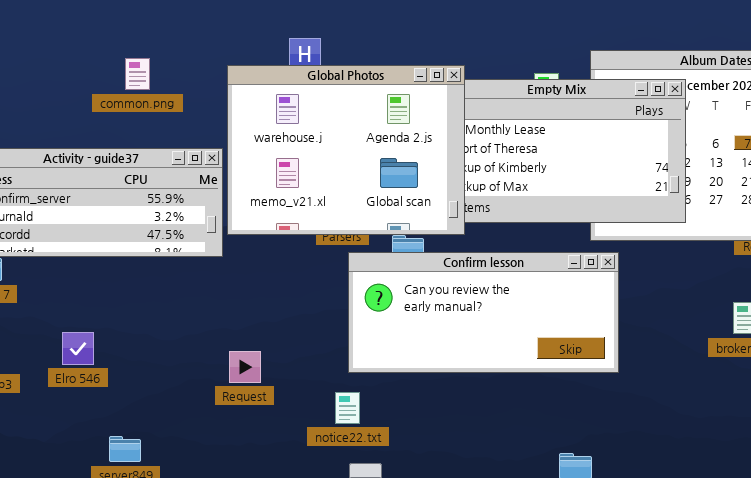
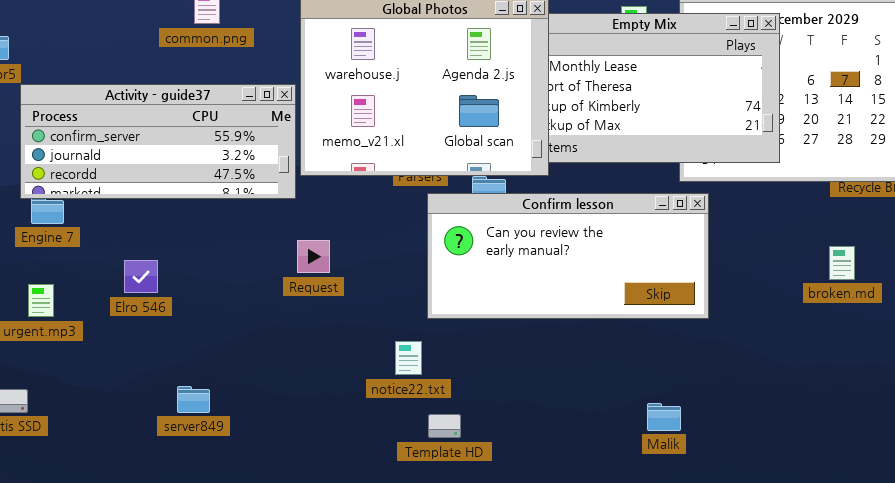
Elro 546: [62,332,94,365] -> [124,260,158,293], moved
Request: [229,351,261,383] -> [297,240,330,273], moved
notice22.txt: [335,392,360,424] -> [395,341,422,375], moved

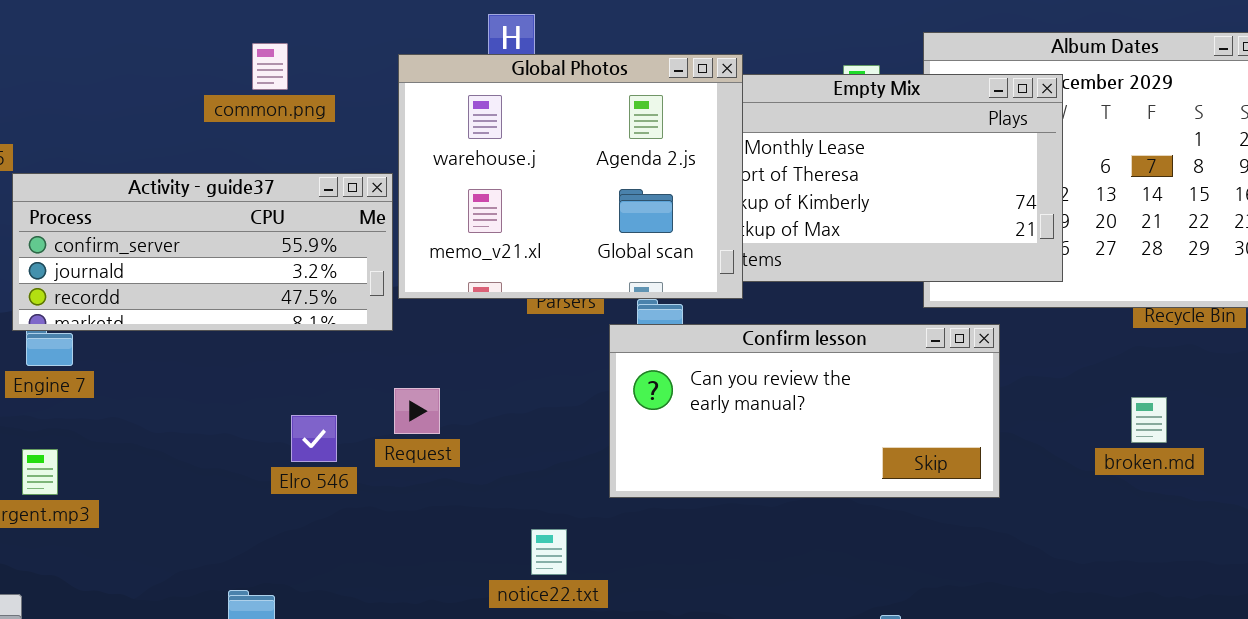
Confirm lesson: [427,193,709,319] -> [609,324,1000,498], moved
Elro 546: [124,260,158,293] -> [291,415,337,462], moved

